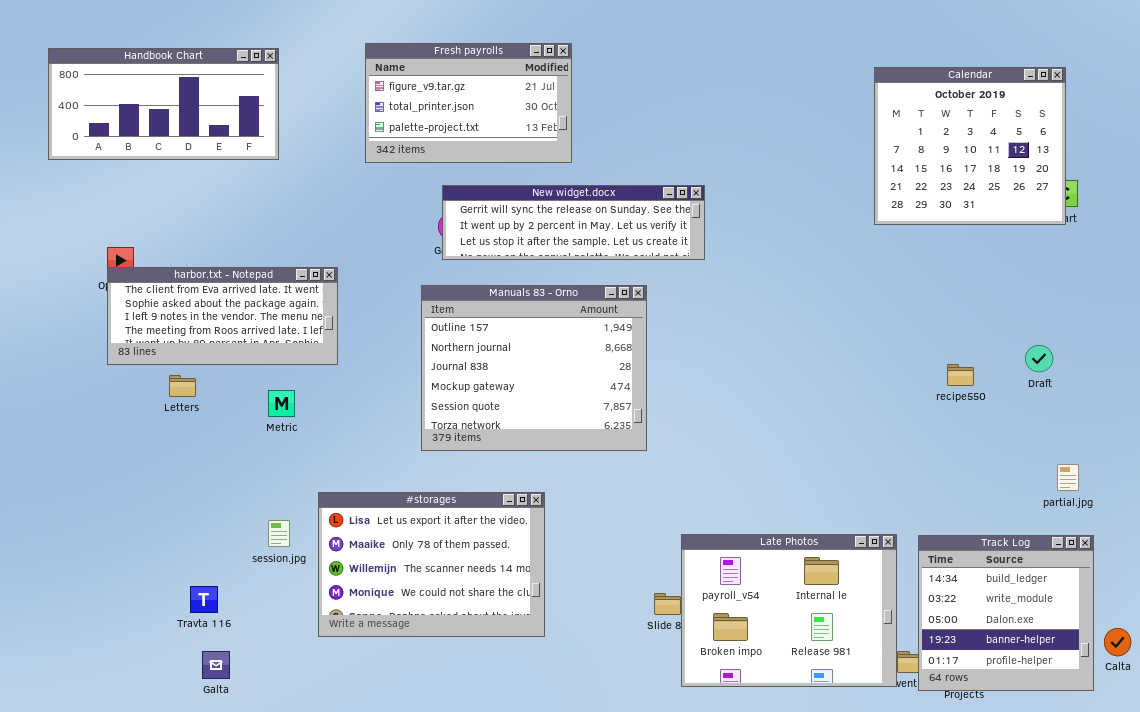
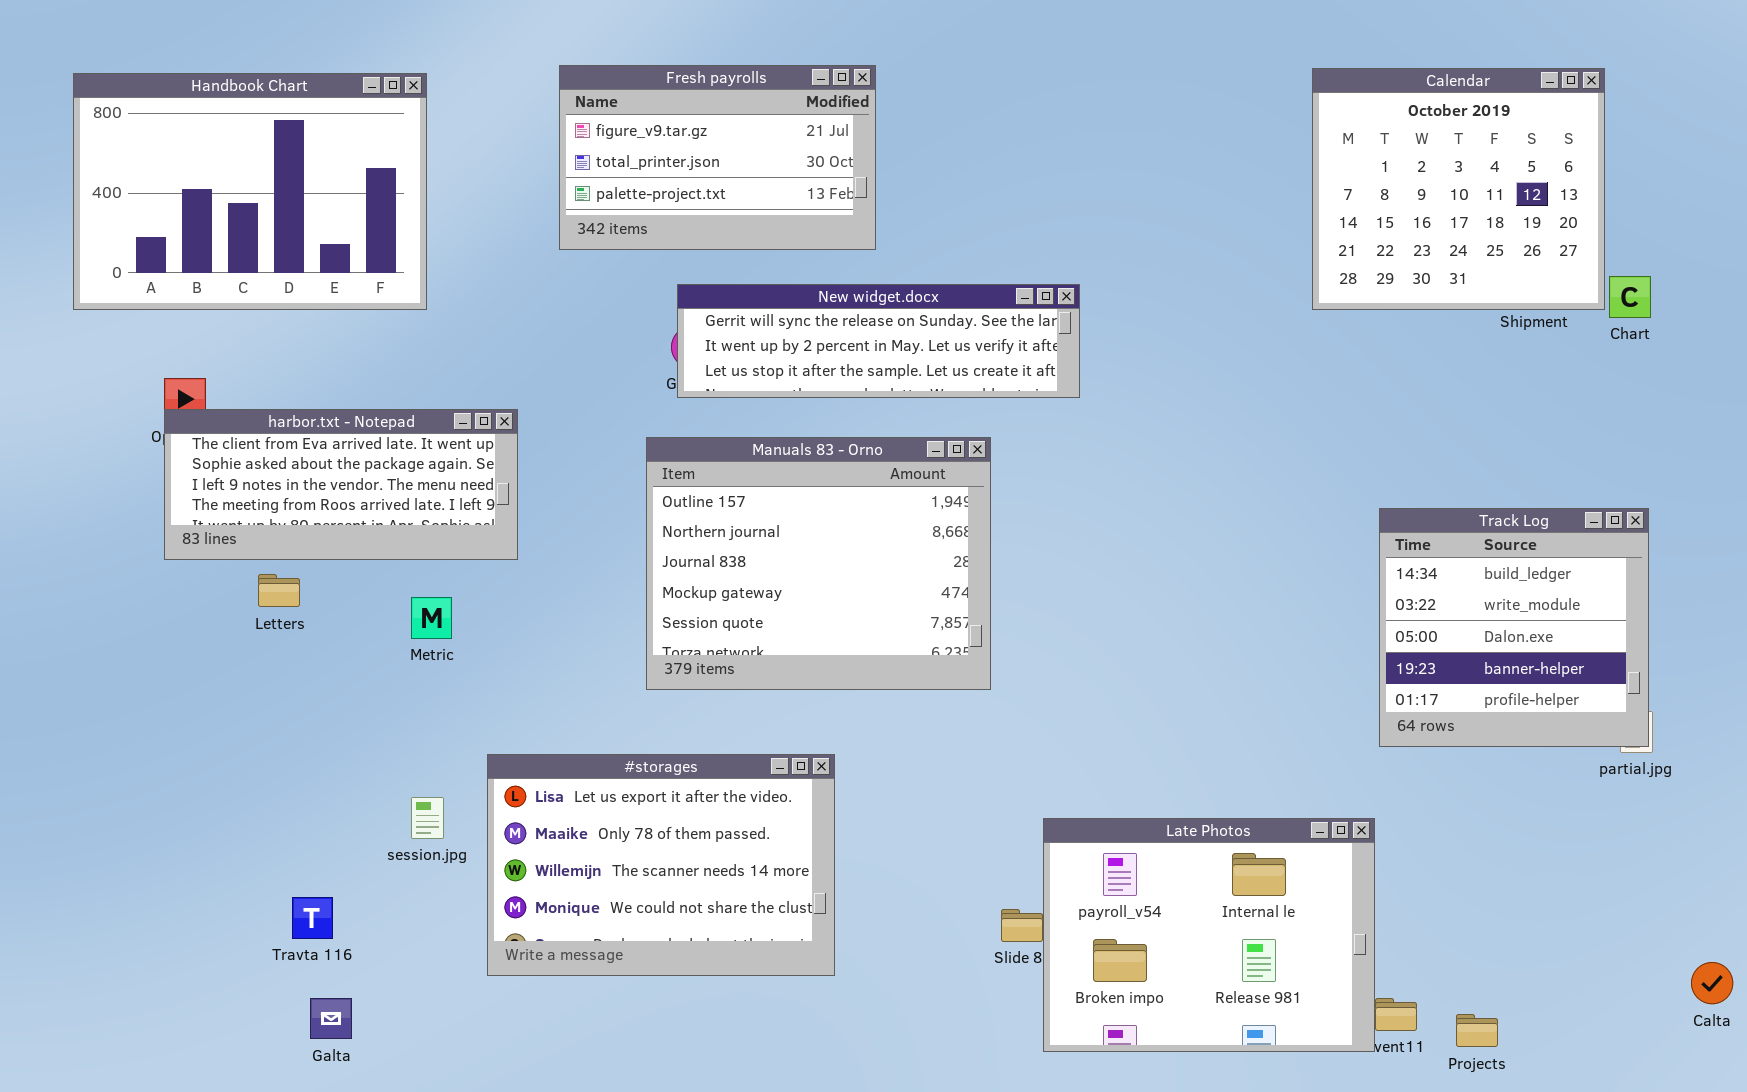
Handbook Chart: [48,48,279,160] -> [73,73,427,310], resized
Calendar: [874,67,1066,225] -> [1312,68,1605,310], moved
Track Log: [918,535,1094,691] -> [1379,508,1649,747], moved

